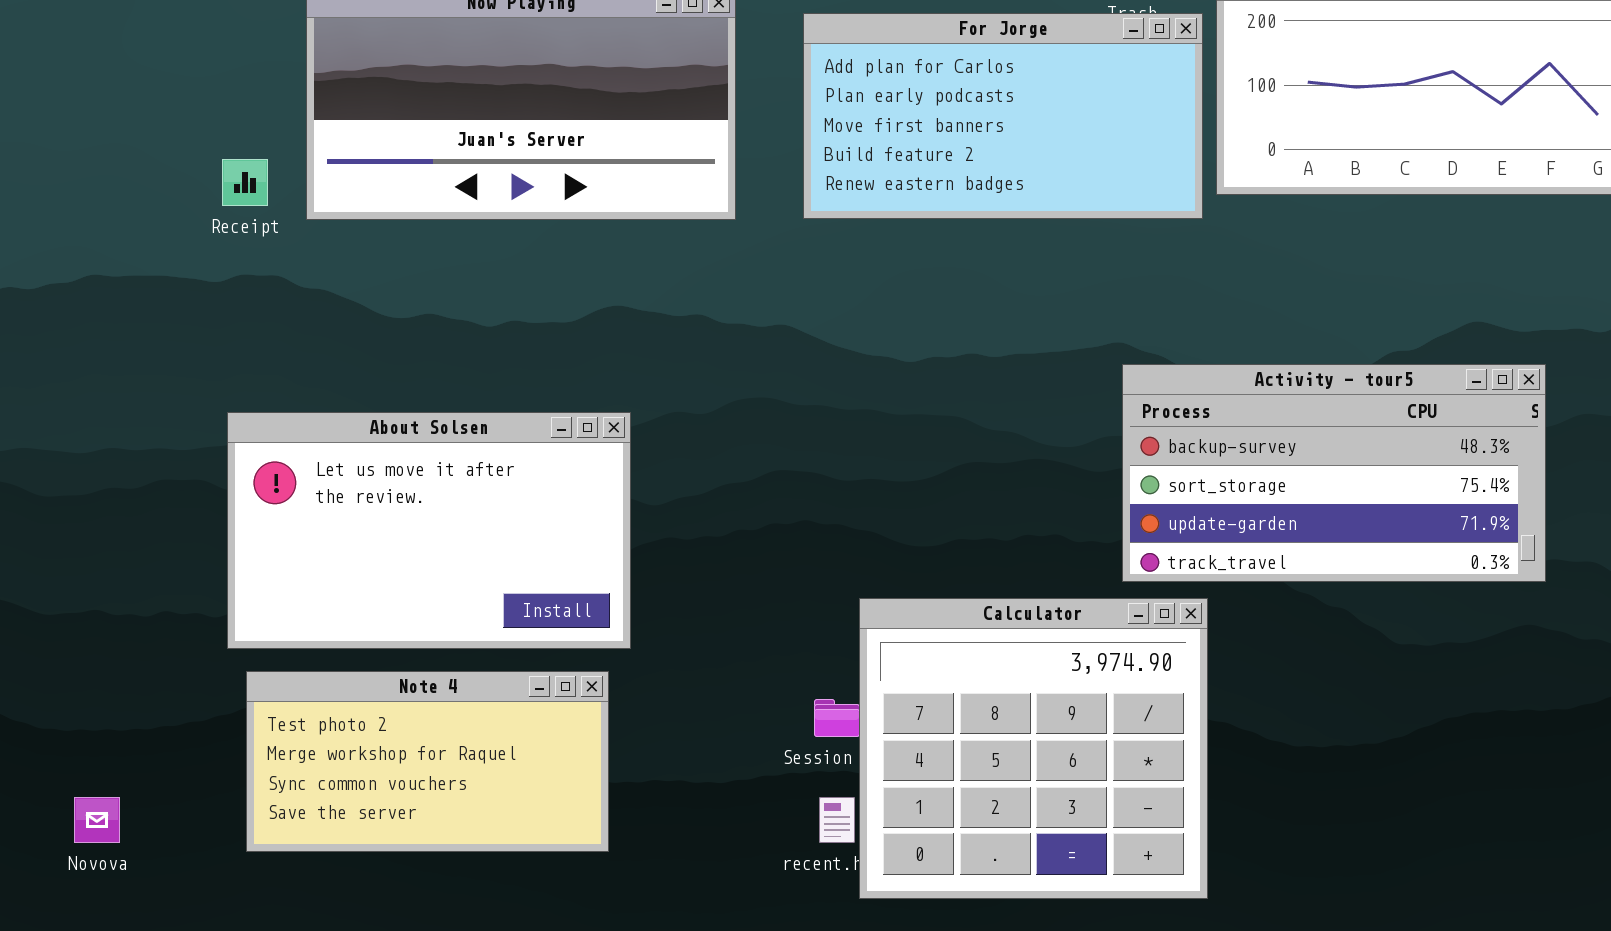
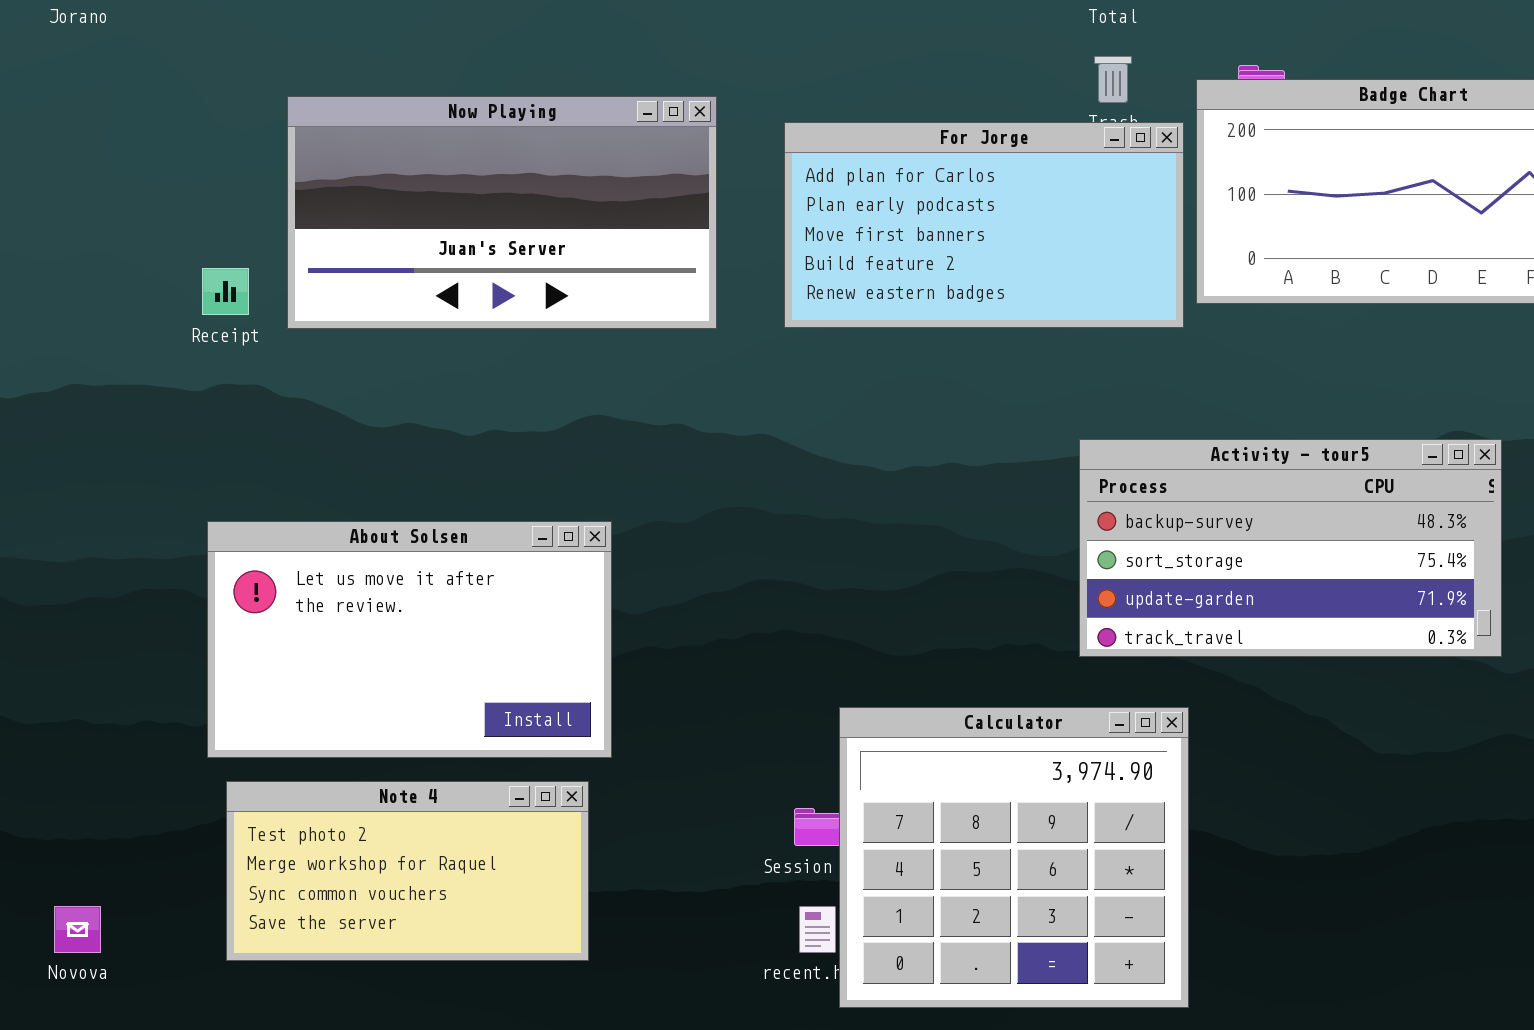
Activity - tour5: [1122,364,1546,582] -> [1079,439,1502,657], moved

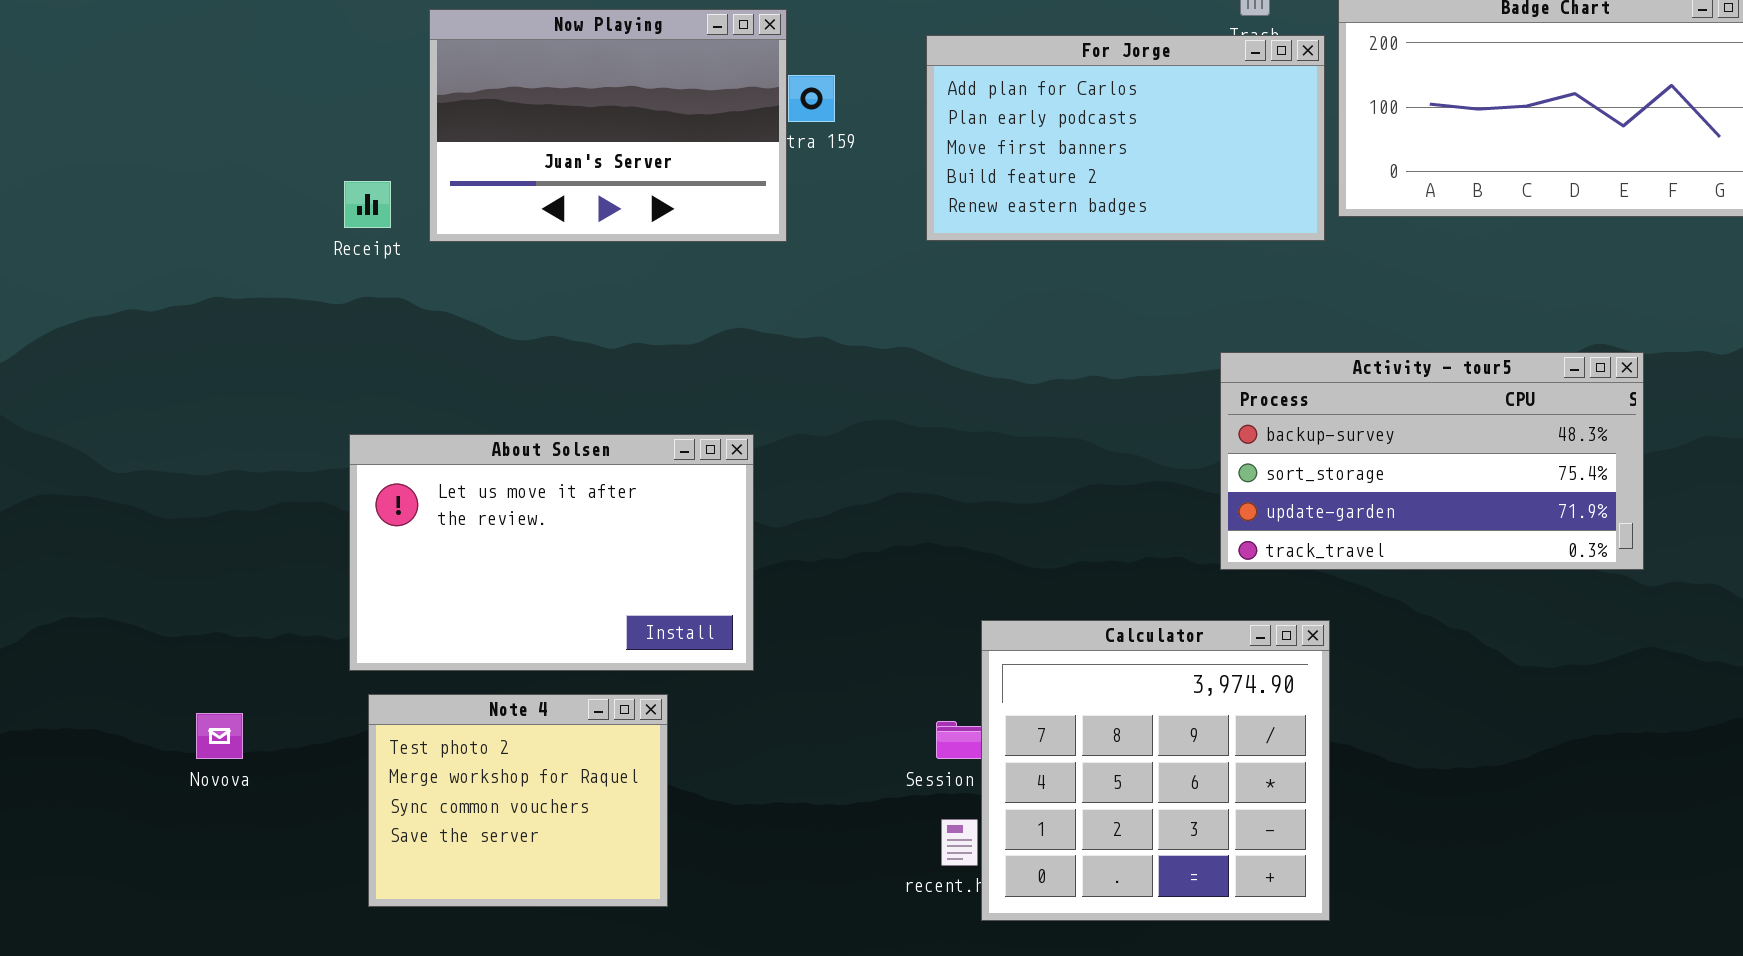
Now Playing: [287,96,717,329] -> [429,9,787,242], resized
Note 4: [226,781,589,961] -> [368,694,668,907], resized
Novova: [54,906,101,953] -> [196,713,243,759], moved

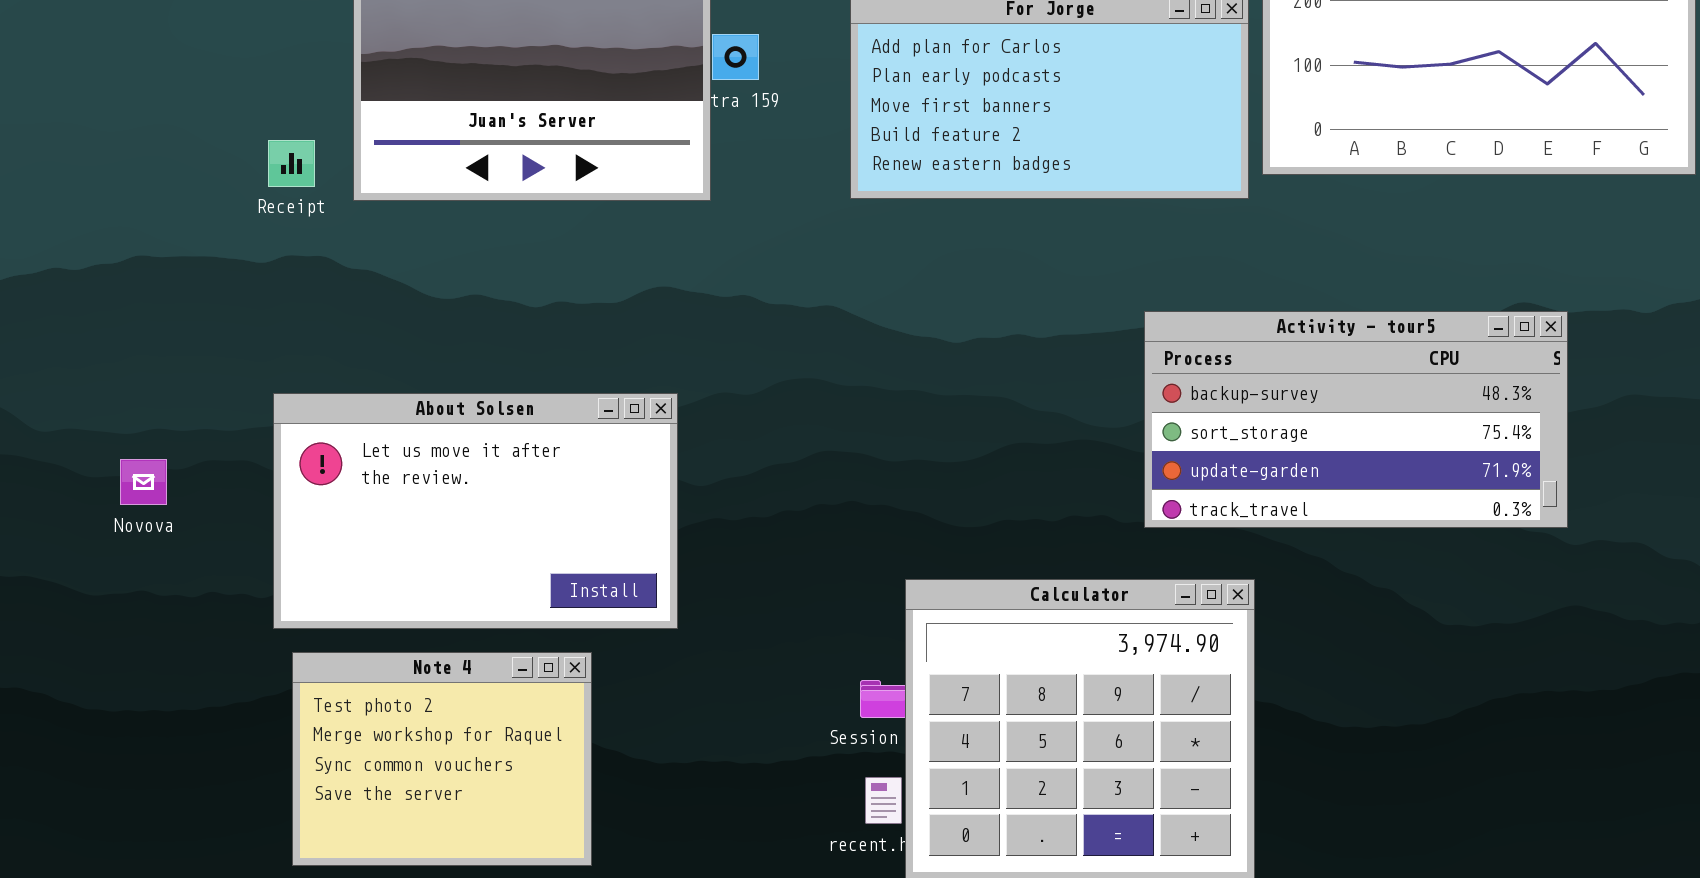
Novova: [196,713,243,759] -> [120,459,167,505], moved

